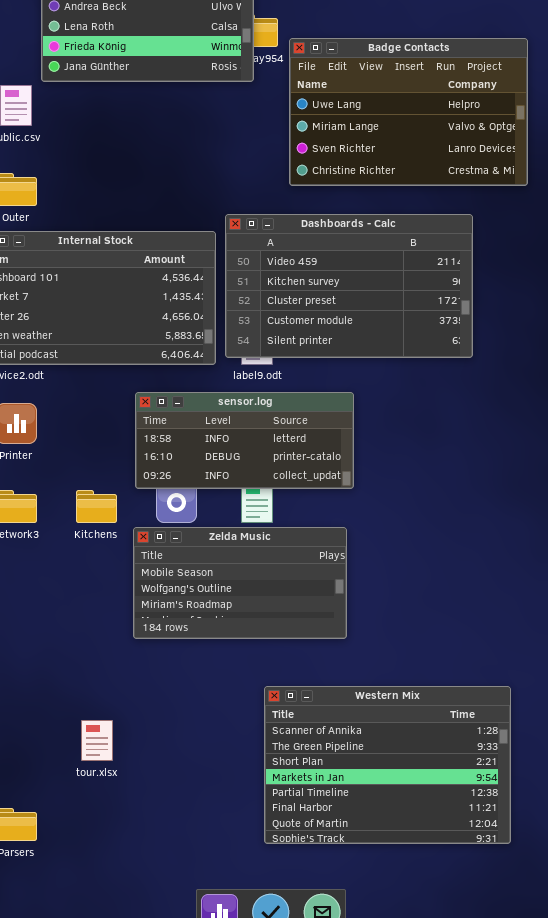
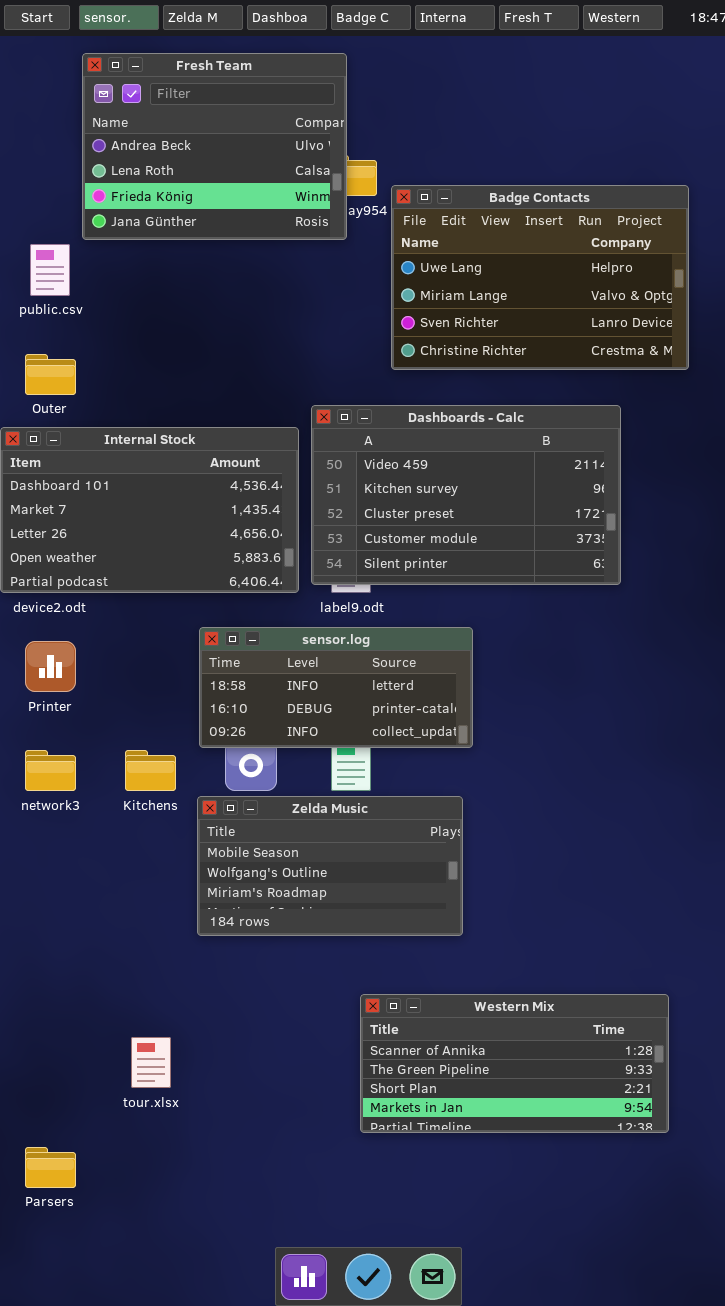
Western Mix: [264,686,511,844] -> [360,994,669,1133], resized

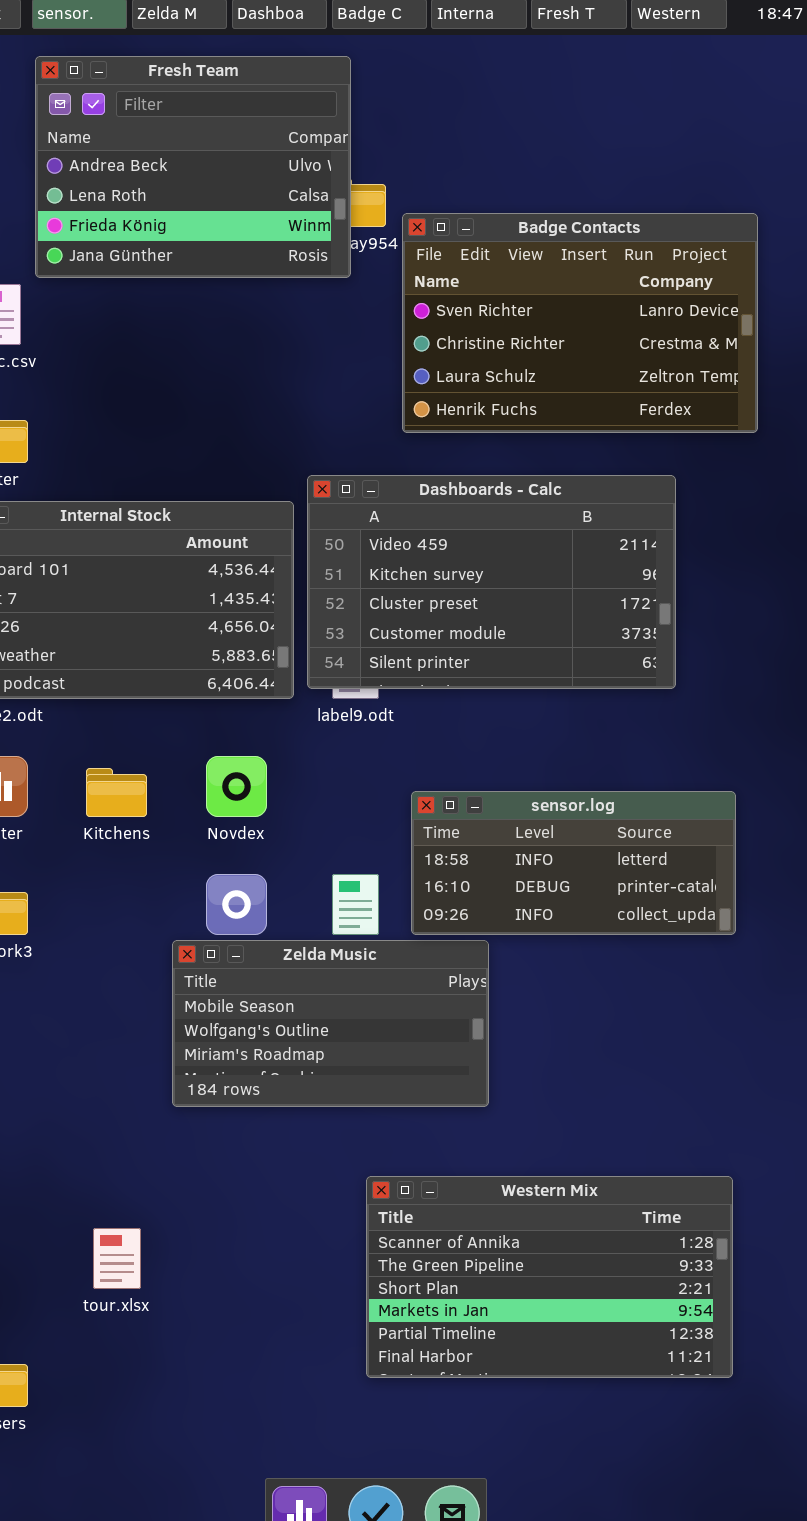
Badge Contacts: [391,185,689,370] -> [402,213,758,433], scrolled down 2 rows
sensor.log: [199,627,473,748] -> [411,791,736,935], moved
Kitchens: [125,750,176,791] -> [86,768,147,817], moved
Western Mix: [360,994,669,1133] -> [366,1176,733,1378], resized

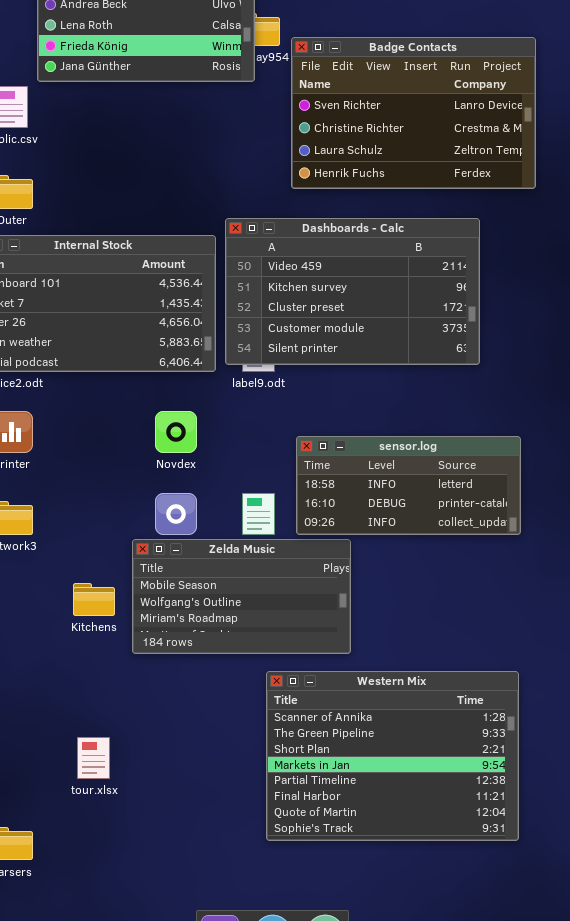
Kitchens: [86,768,147,817] -> [73,583,115,616], moved
Western Mix: [366,1176,733,1378] -> [266,671,519,841], resized

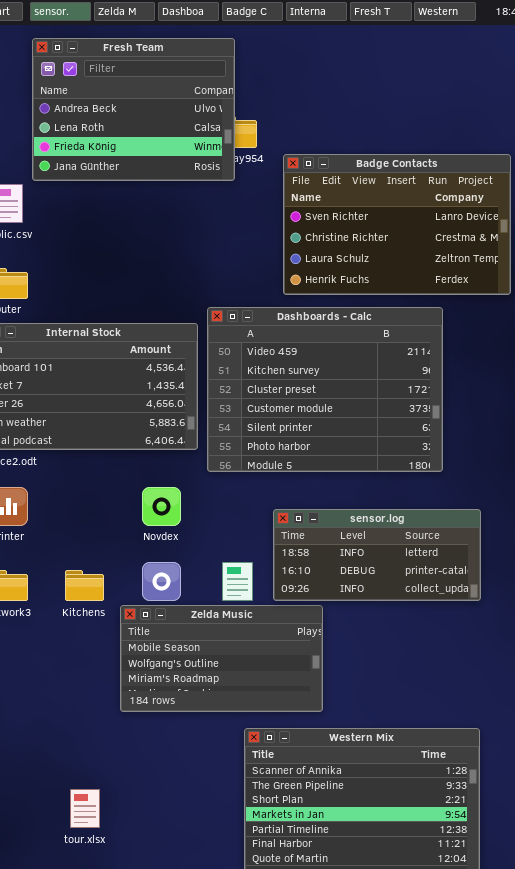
Badge Contacts: [291,37,536,189] -> [283,154,511,295], moved
Dashboards - Calc: [225,218,480,365] -> [207,307,443,472], resized
Kitchens: [73,583,115,616] -> [65,570,104,601], moved

